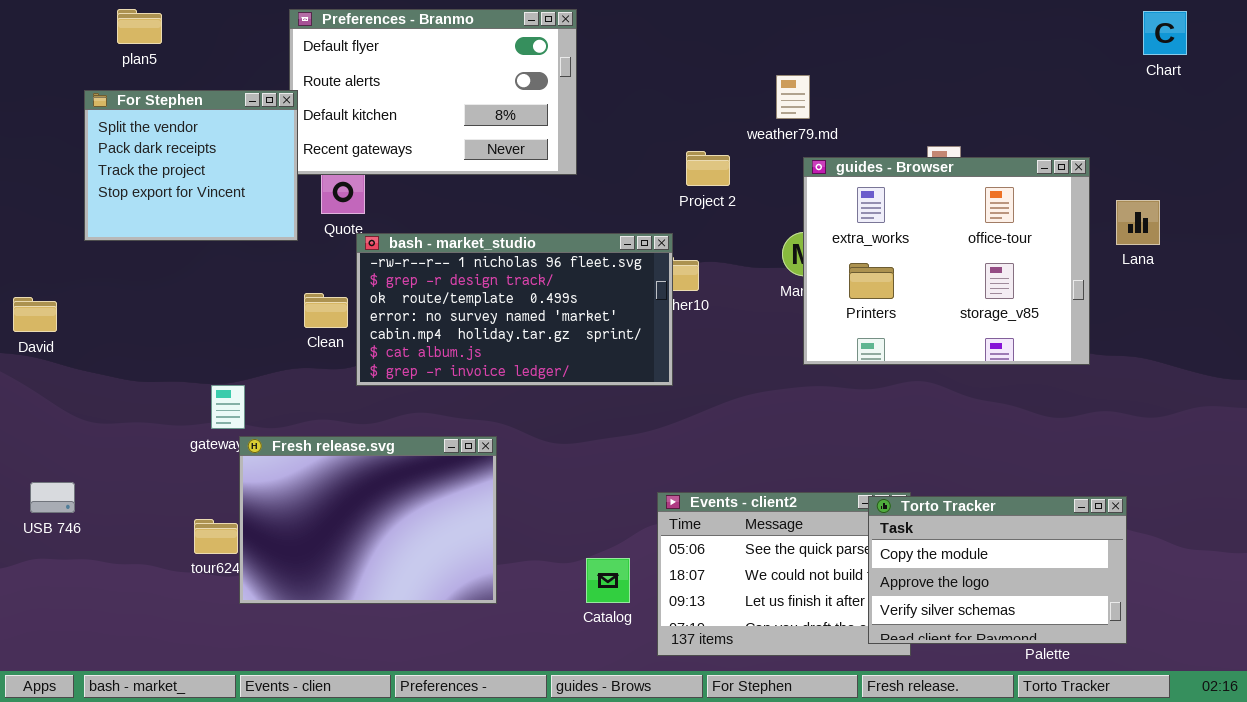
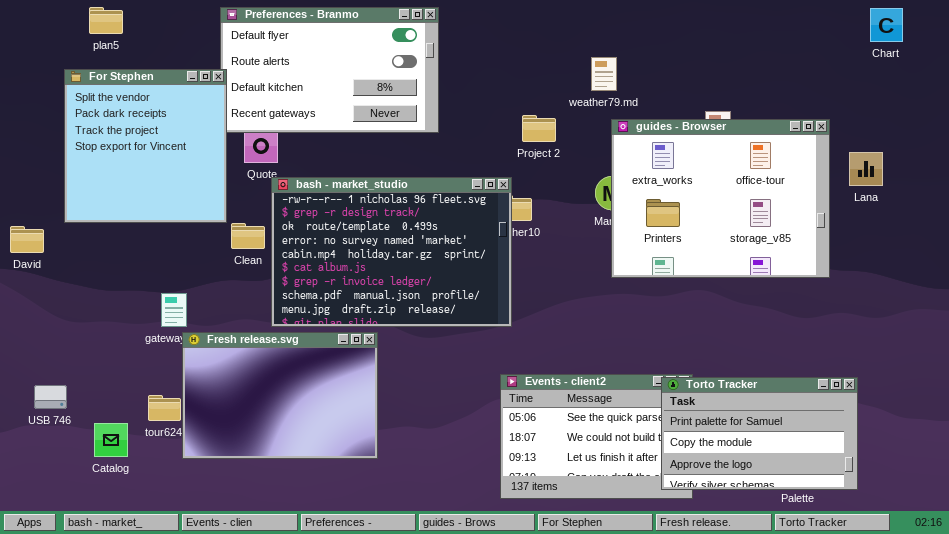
For Stephen: [84,90,298,241] -> [64,69,227,223], resized
bash - market_studio: [356,233,673,386] -> [271,177,512,327], resized
USB 746: [30,482,75,513] -> [34,385,67,409], moved
Torto Tracker: [868,496,1127,644] -> [661,377,858,490], scrolled up 1 row
Catalog: [586,558,630,603] -> [94,423,128,457], moved

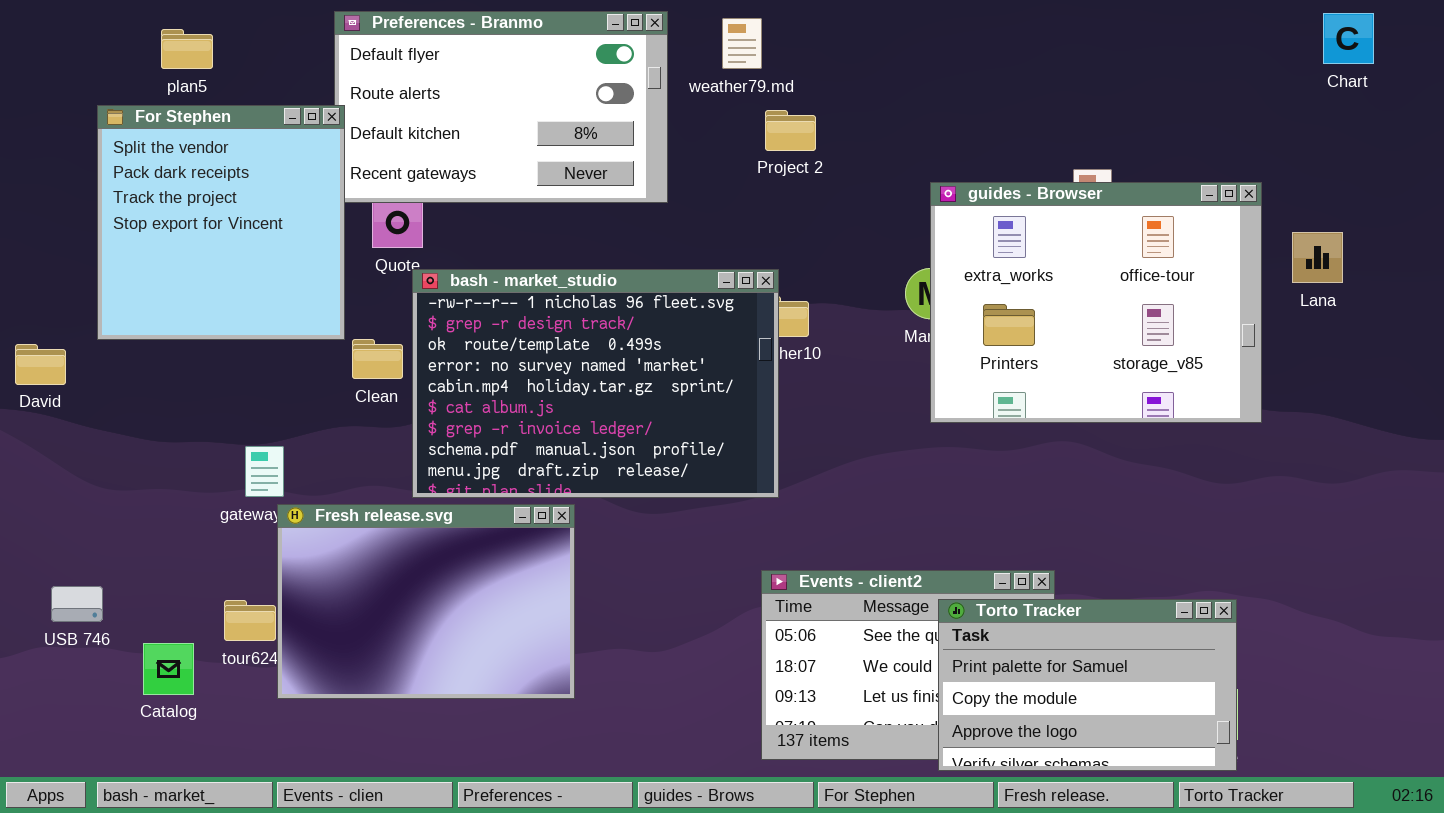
plan5: [89,7,123,34] -> [161,29,213,69], moved
weather79.md: [591,57,617,91] -> [722,18,762,69], moved
Project 2: [522,115,556,142] -> [765,110,816,151], moved
Torto Tracker: [661,377,858,490] -> [938,599,1237,771], moved

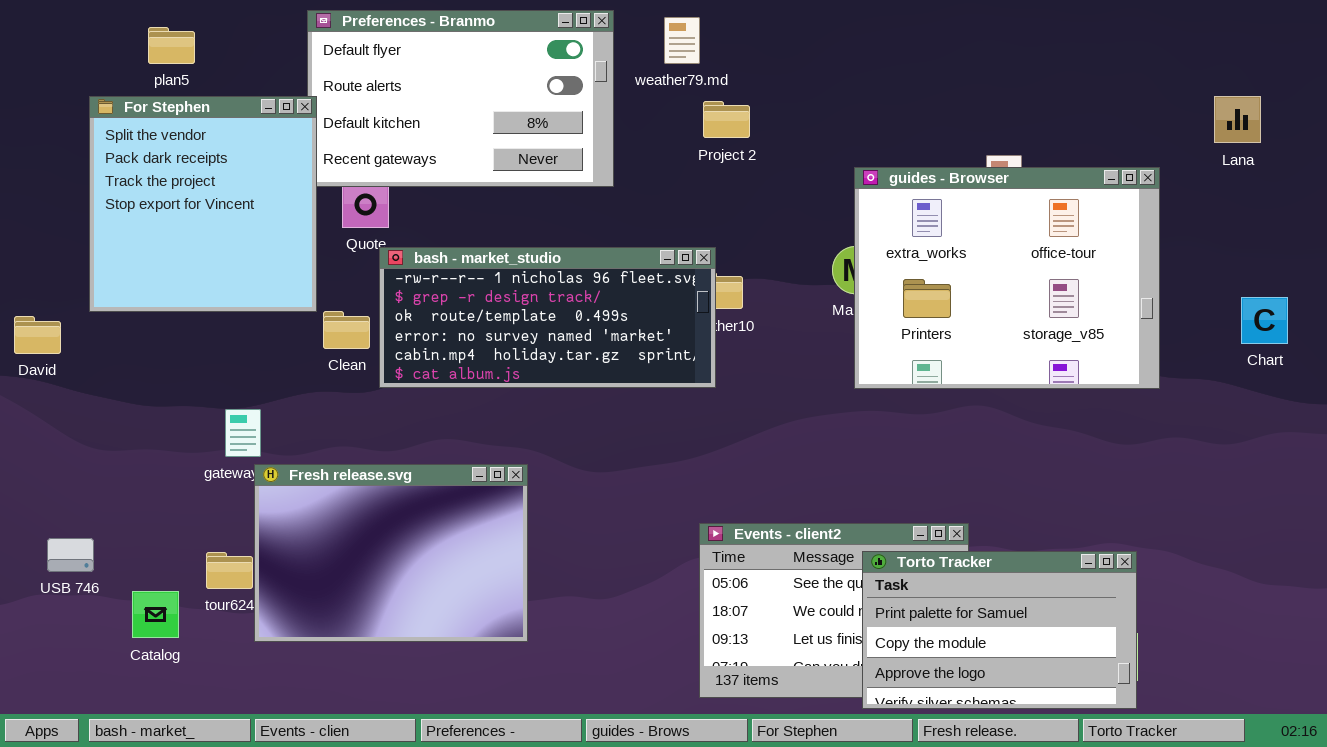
Chart: [1323,13,1374,64] -> [1241,297,1288,344], moved
Lana: [1292,232,1343,283] -> [1214,96,1261,143], moved
bash - market_studio: [412,269,779,498] -> [379,247,716,388], resized

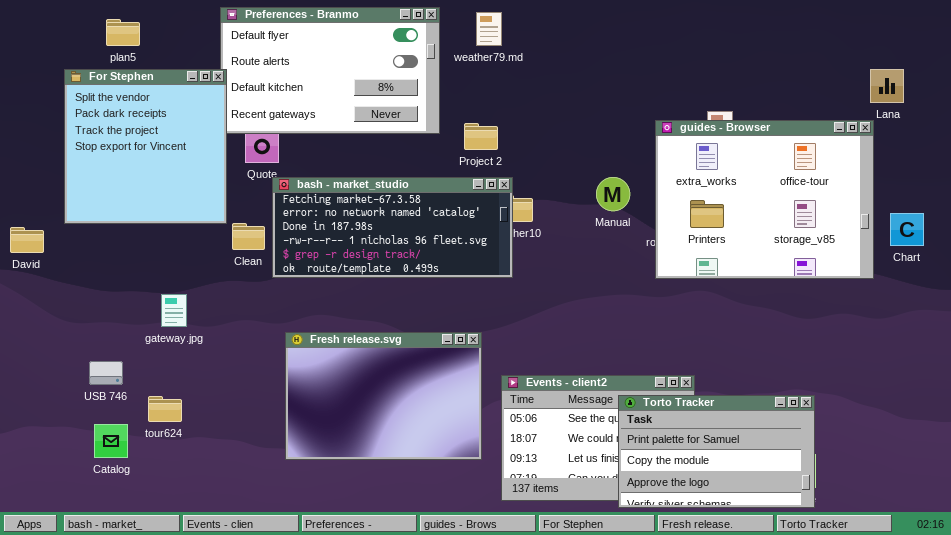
Project 2: [703,101,750,138] -> [464,123,498,150], moved
guides - Browser: [854,167,1160,389] -> [655,120,874,279], moved
bash - market_studio: [379,247,716,388] -> [272,177,513,278], scrolled up 3 rows
Fresh release.svg: [254,464,528,642] -> [285,332,482,460], moved
USB 746: [47,538,94,572] -> [89,361,123,385], moved

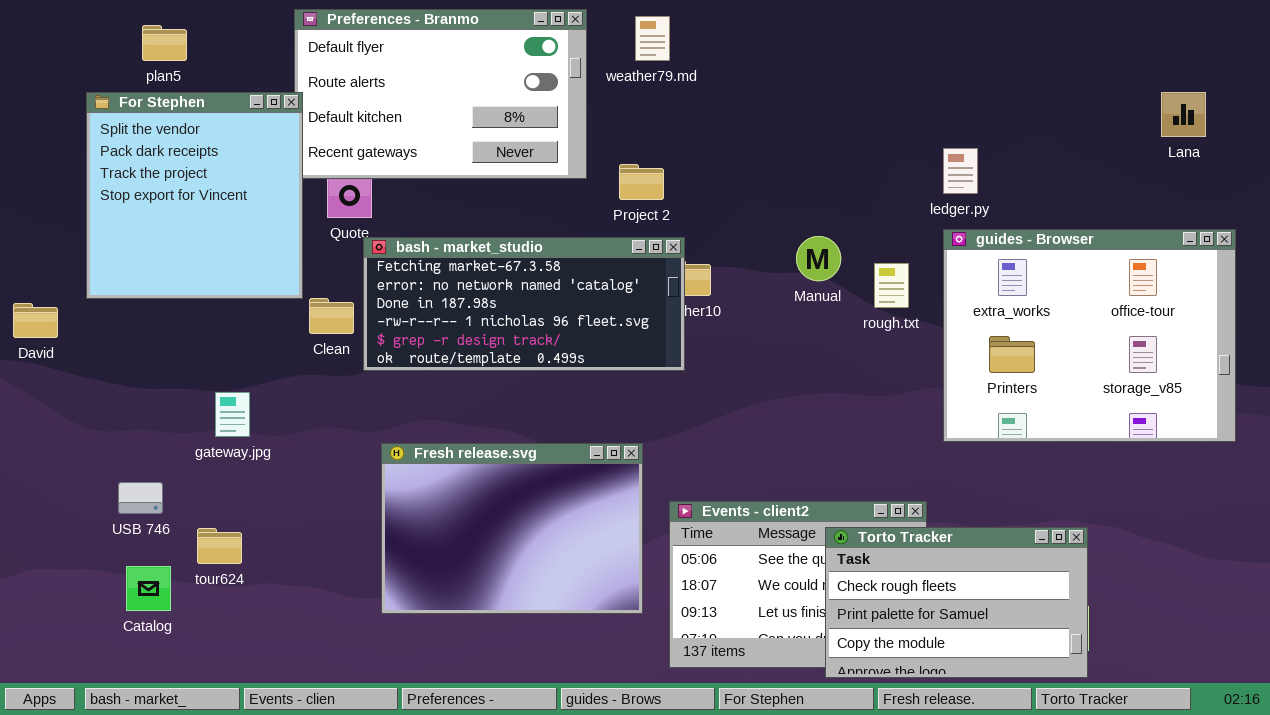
guides - Browser: [655,120,874,279] -> [943,229,1236,442], moved
Torto Tracker: [618,395,815,508] -> [825,527,1088,678], scrolled up 1 row

